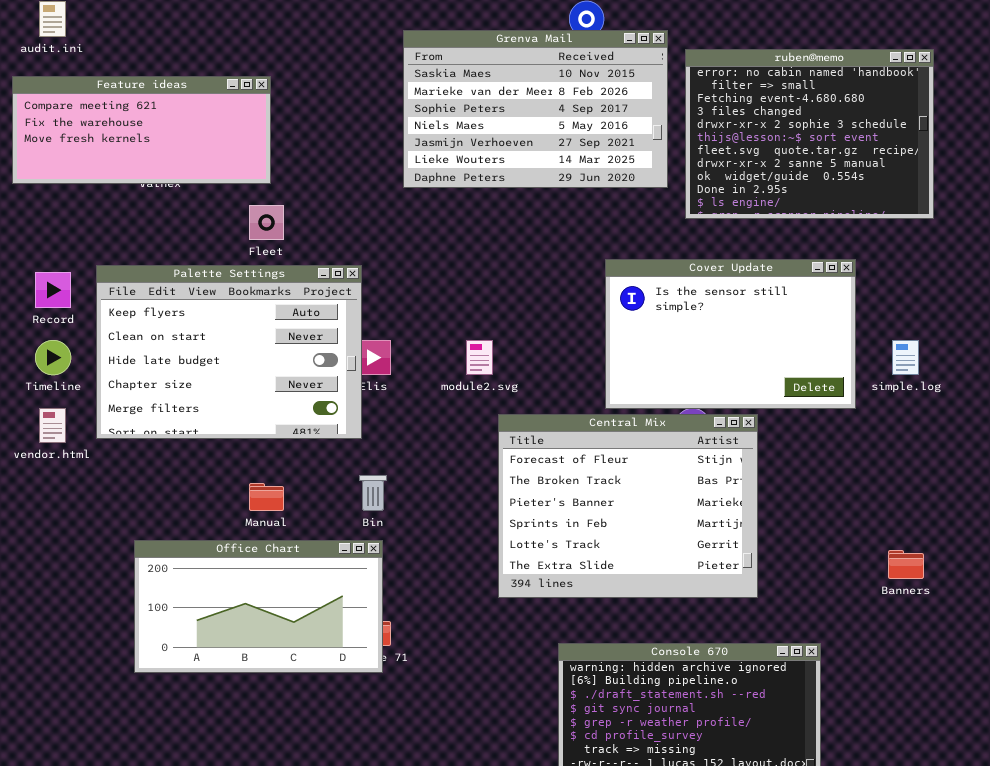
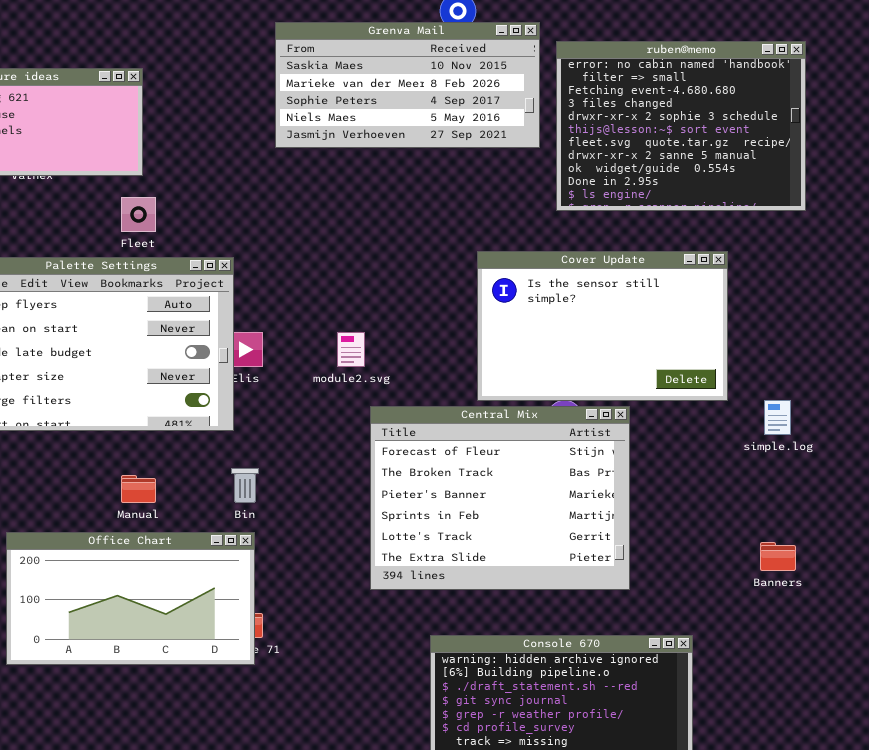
Grenva Mail: [403,30,668,188] -> [275,22,540,148], resized
simple.log: [892,340,919,375] -> [764,400,791,435], moved

